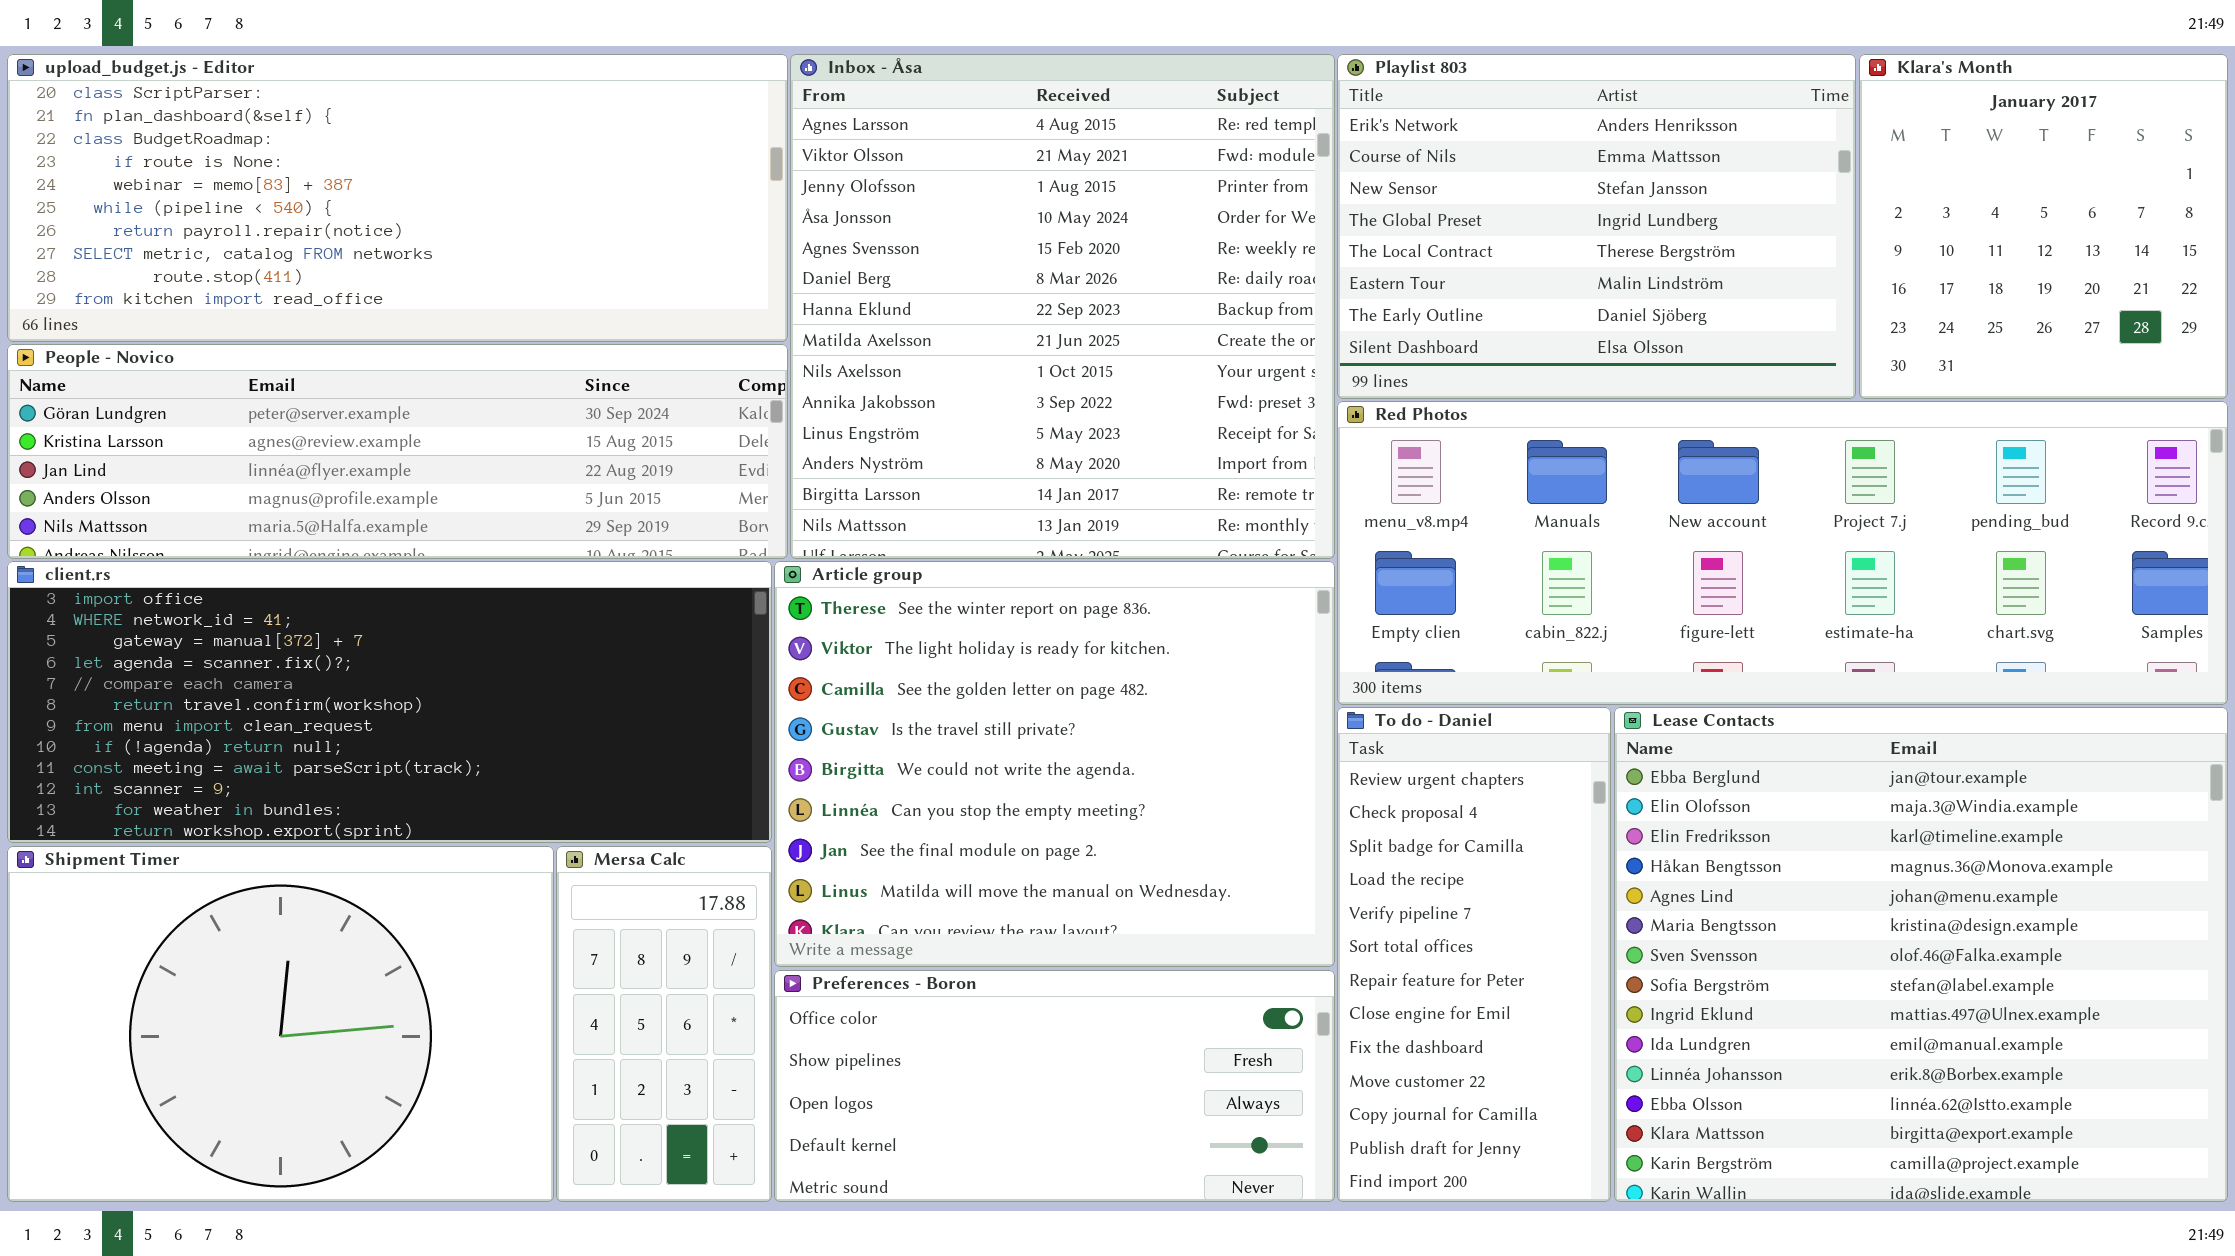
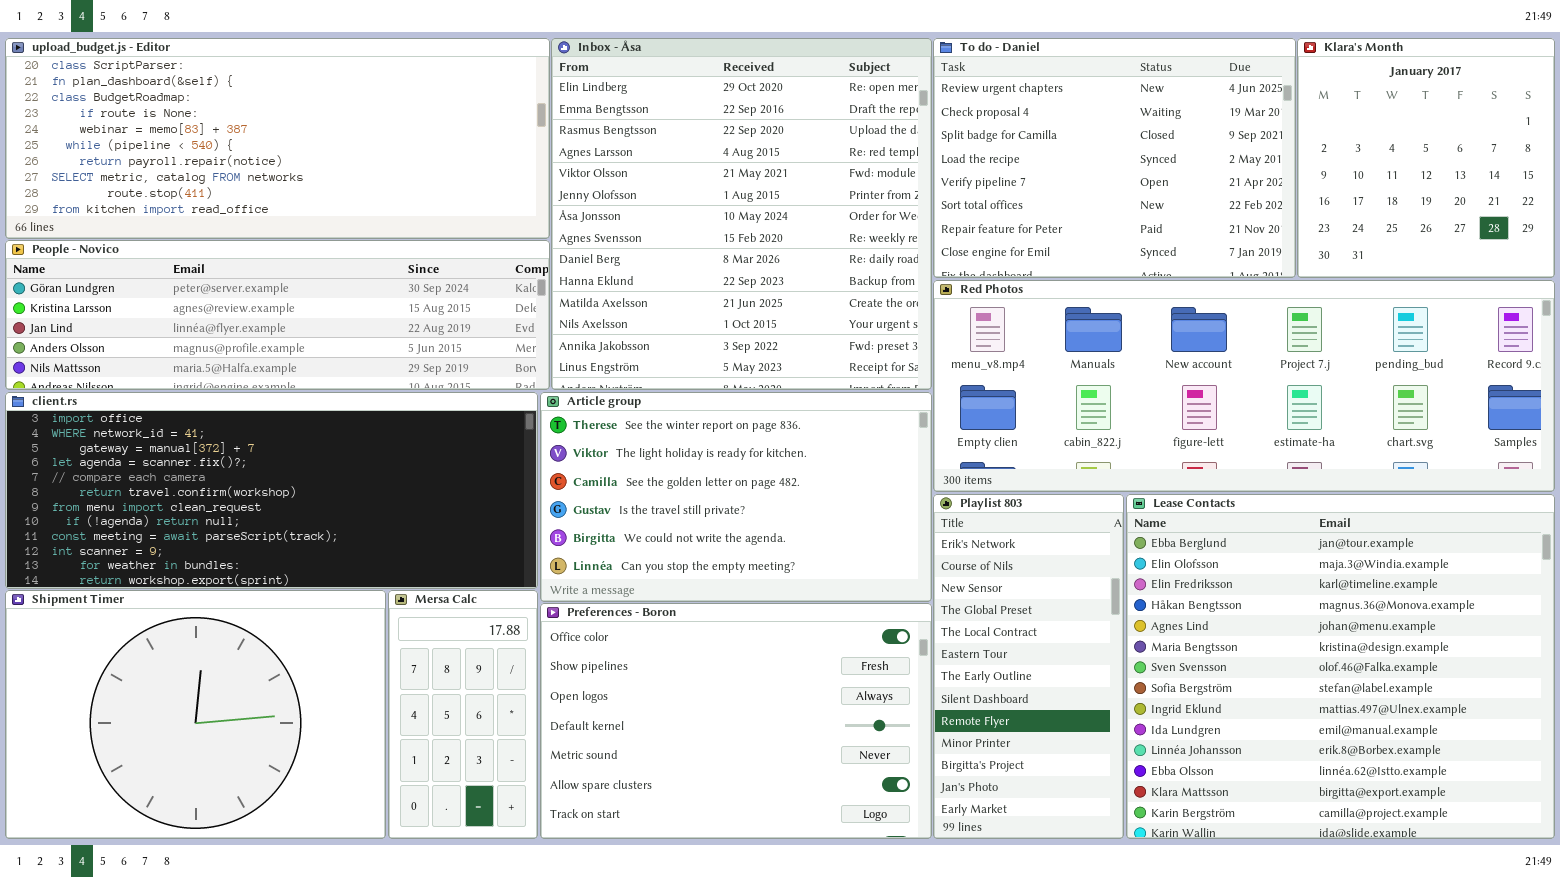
Inbox - Åsa: [790,54,1335,559] -> [551,38,932,390], scrolled up 3 rows
Playlist 803: [1337,54,1856,399] -> [933,494,1124,839], moved, resized
Article group: [774,561,1335,967] -> [540,392,932,602], resized
To do - Daniel: [1337,707,1611,1202] -> [933,38,1296,278], moved, resized
Preferences - Boron: [774,970,1335,1202] -> [540,603,932,839], resized

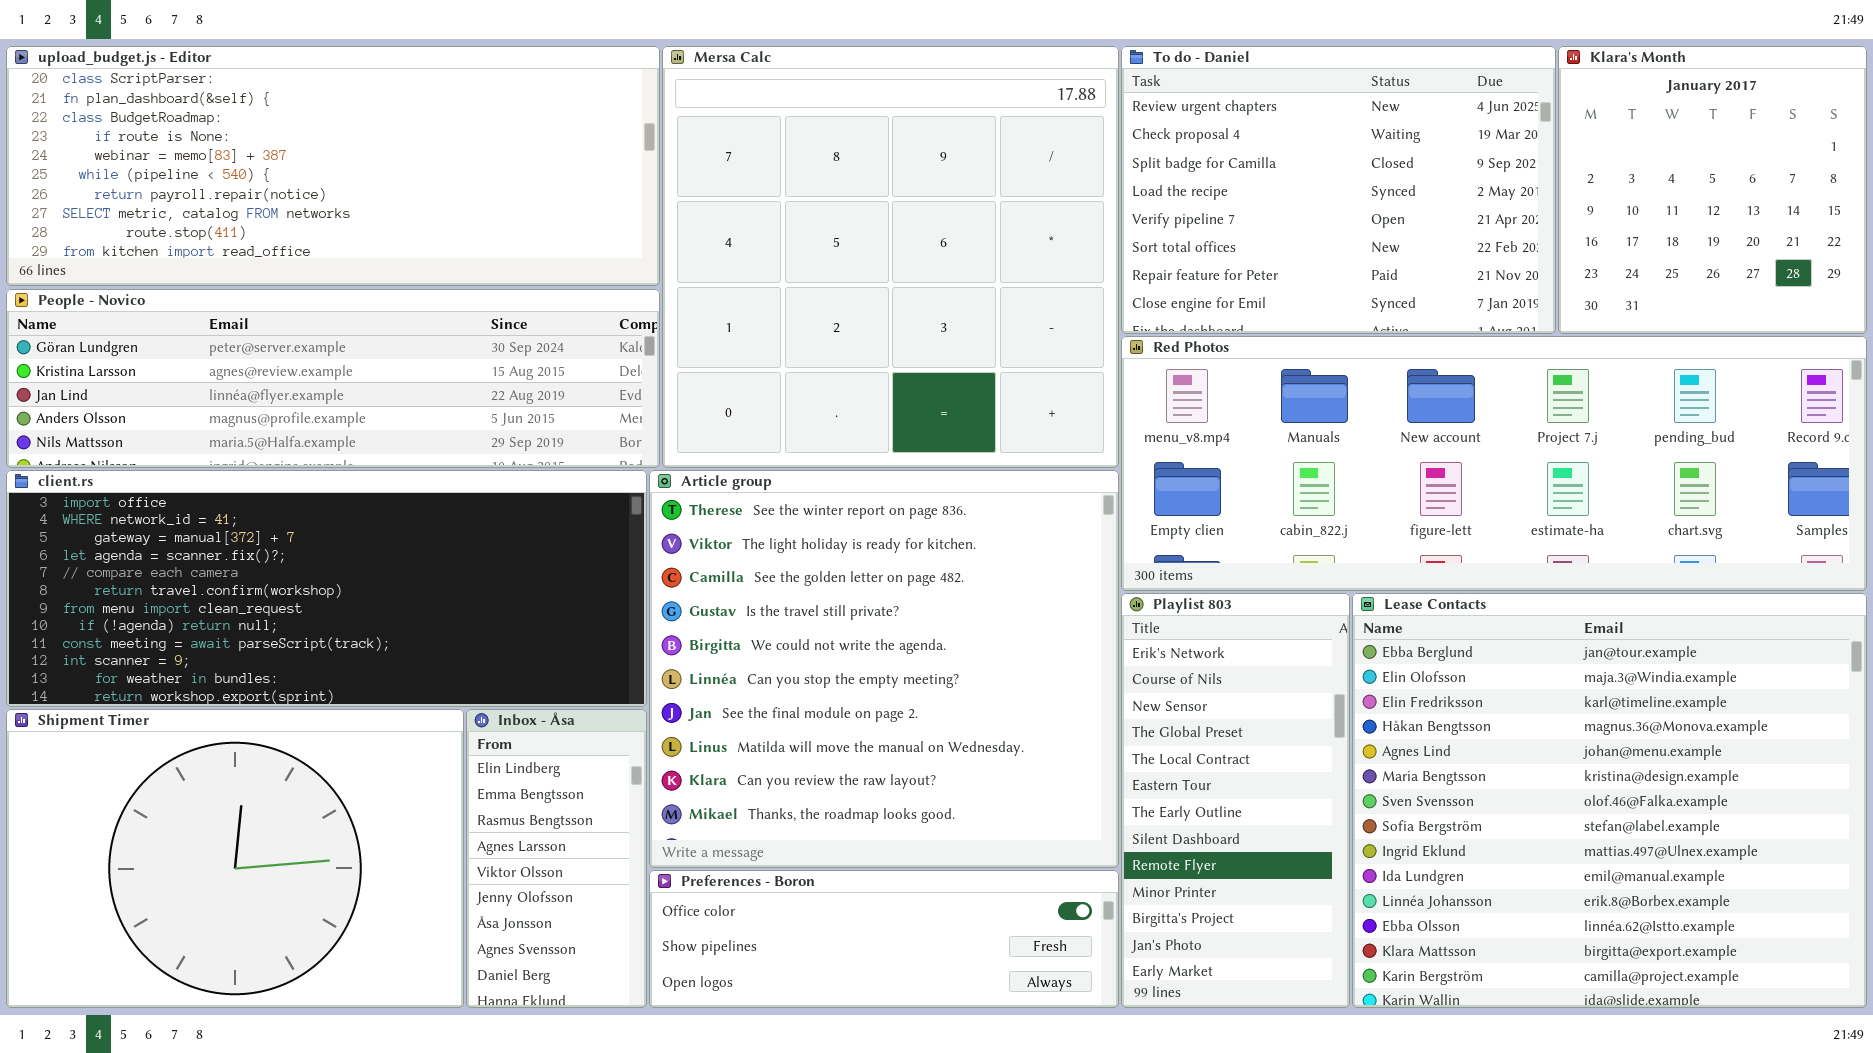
Inbox - Åsa: [551,38,932,390] -> [466,709,647,1008], moved, resized
Article group: [540,392,932,602] -> [649,470,1119,868], resized
Mersa Calc: [388,590,538,839] -> [662,46,1119,468], moved, resized
Preferences - Boron: [540,603,932,839] -> [649,870,1119,1008], resized

